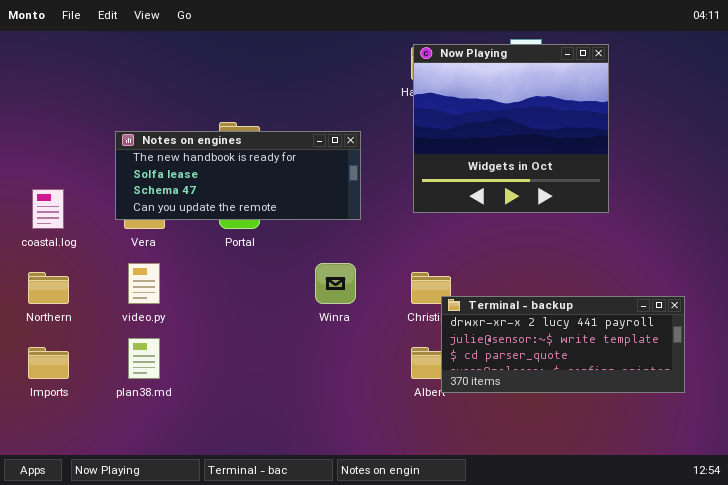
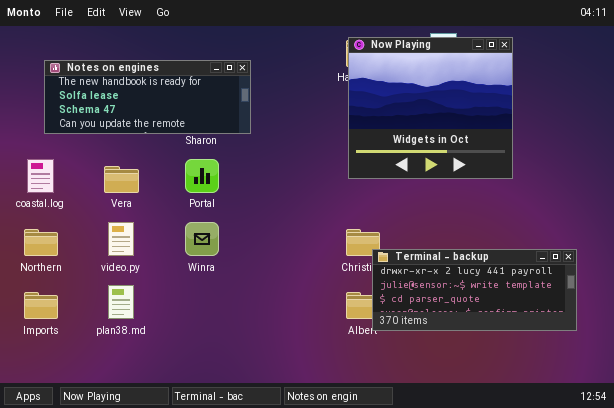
Notes on engines: [115,131,361,220] -> [44,60,251,134], moved
Winra: [315,263,356,304] -> [185,222,219,256], moved

